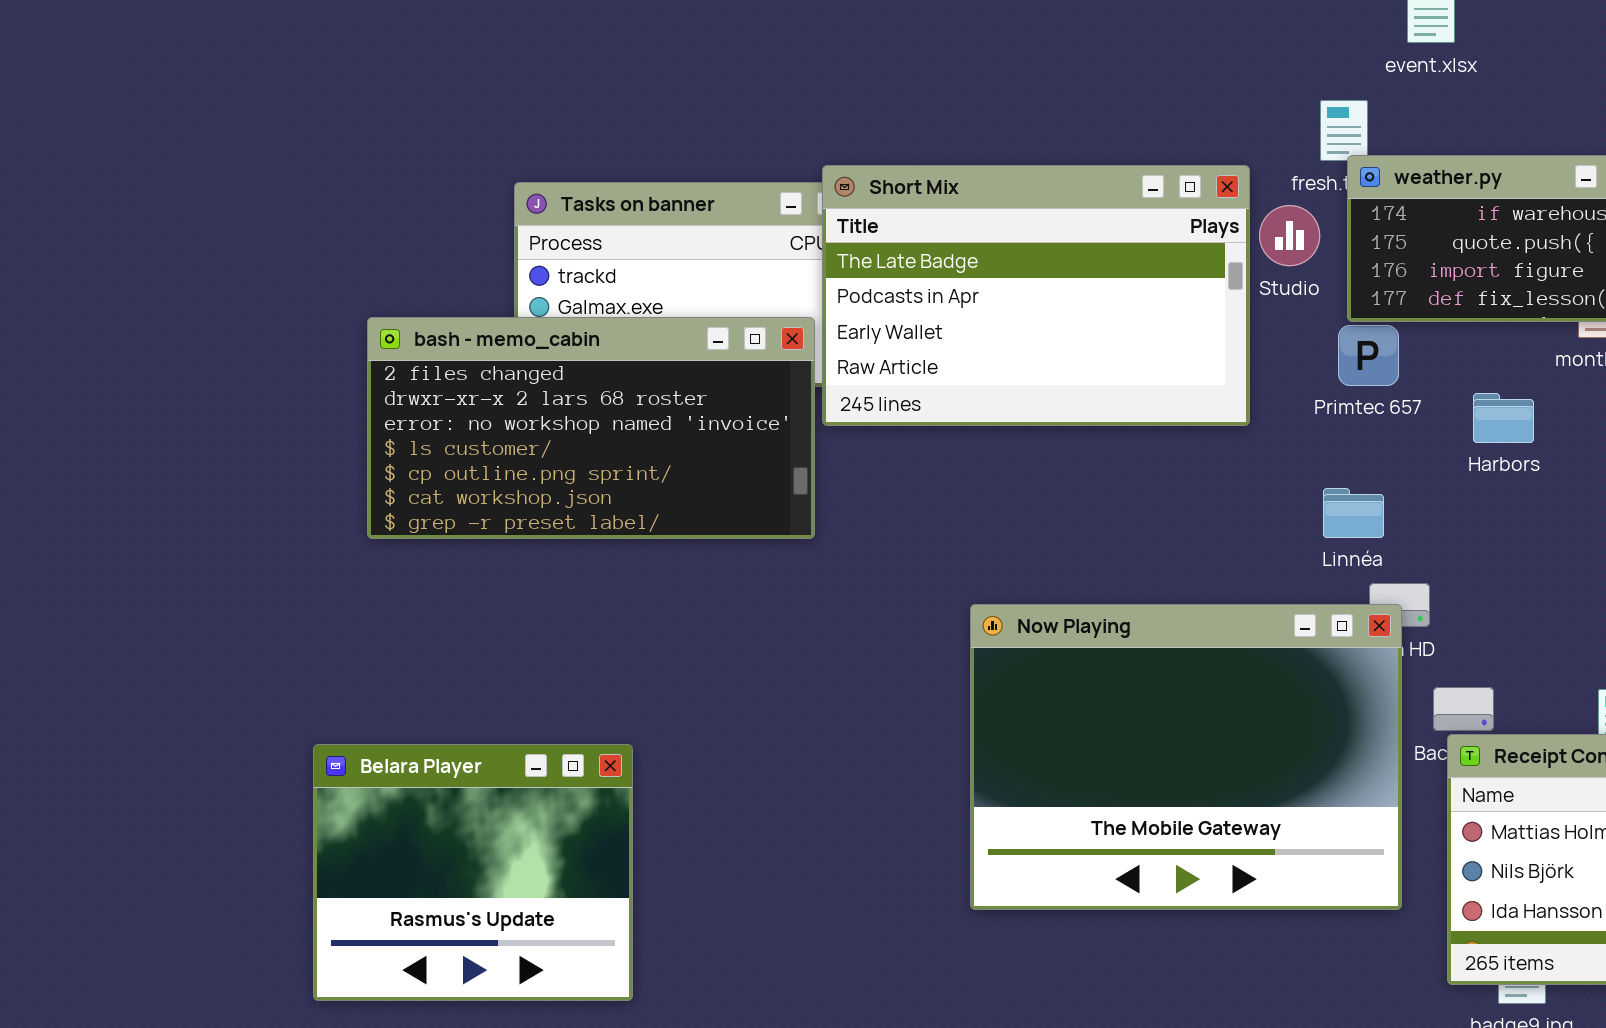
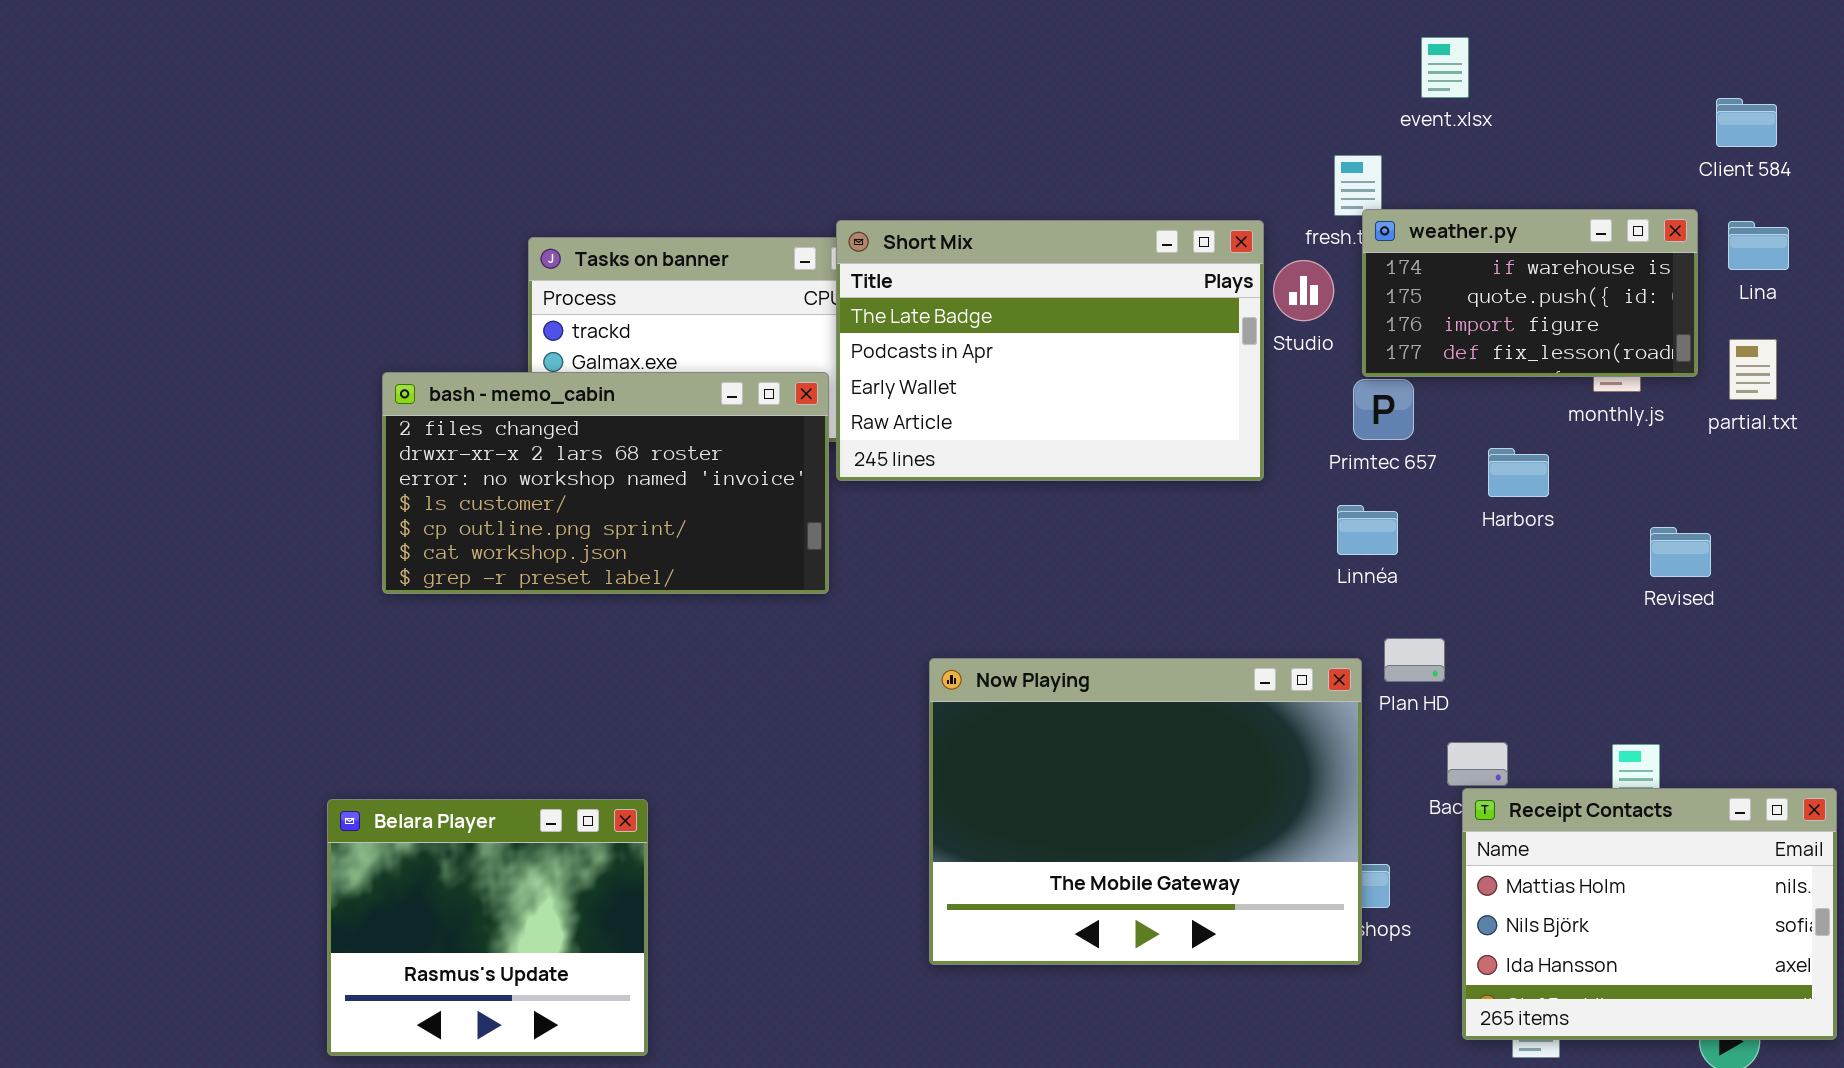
Linnéa: [1323,488,1384,538] -> [1337,505,1398,555], moved
Now Playing: [970,604,1402,910] -> [929,658,1362,965], moved

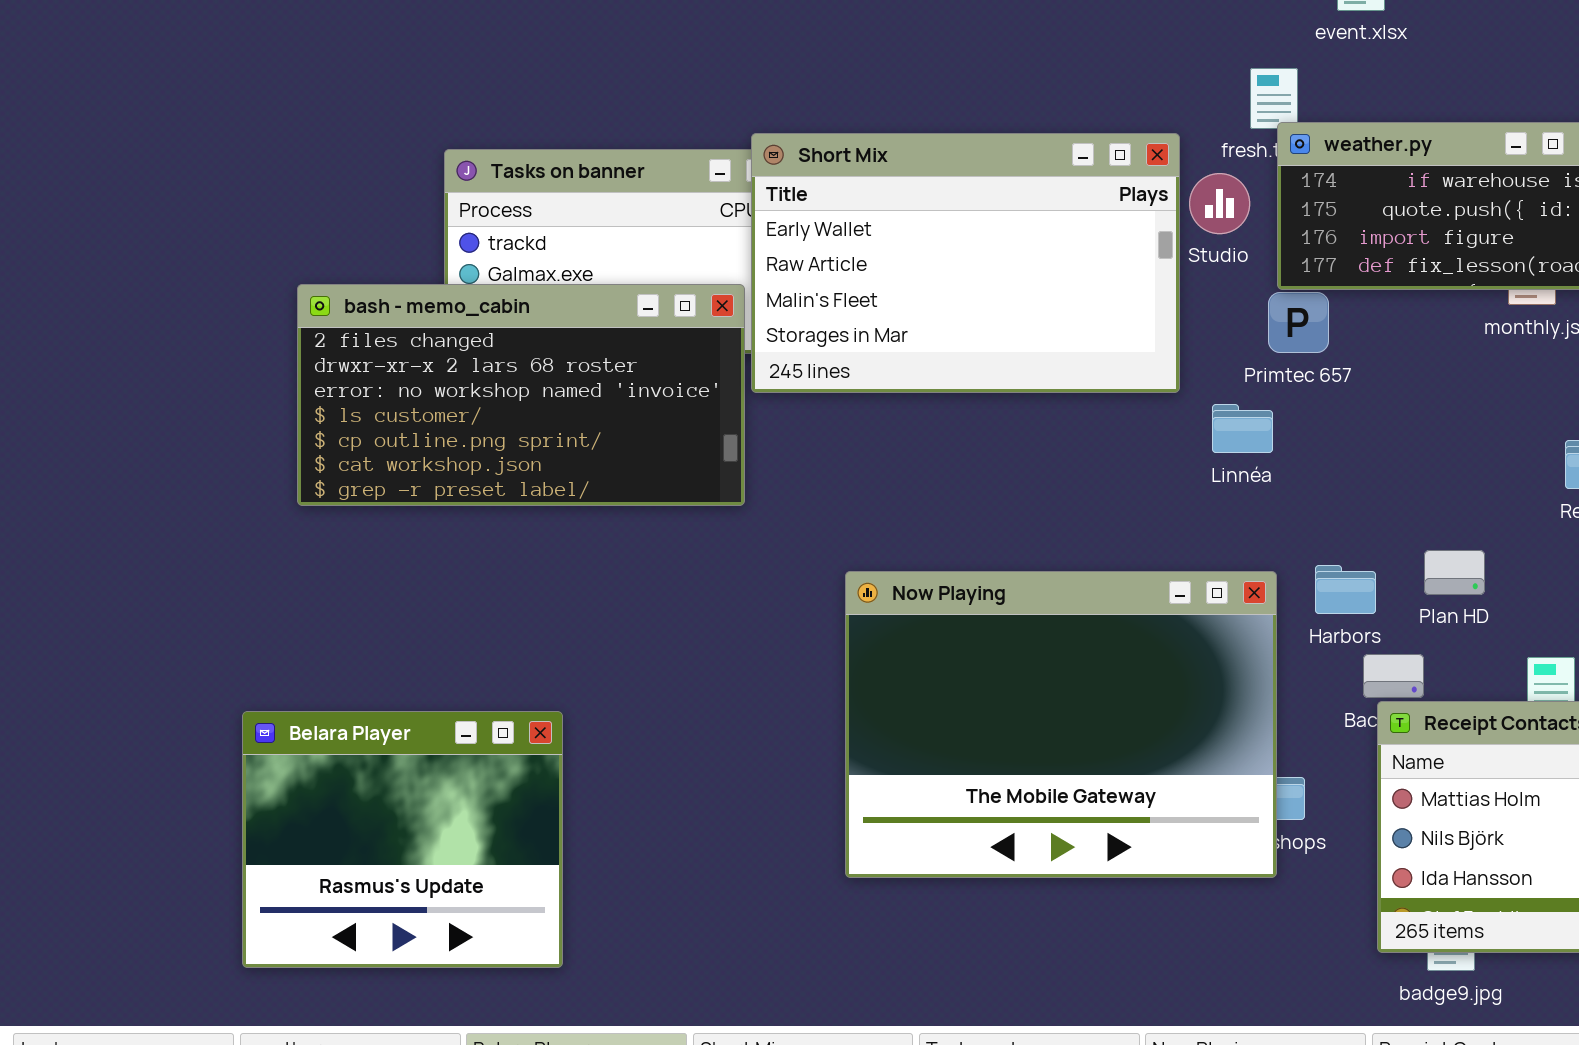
Short Mix: [836,220,1264,481] -> [751,133,1180,393], scrolled down 2 rows
Harbors: [1488,448,1549,497] -> [1315,565,1376,614], moved
Linnéa: [1337,505,1398,555] -> [1212,404,1273,453], moved
Plan HD: [1384,638,1445,682] -> [1424,550,1485,595], moved

